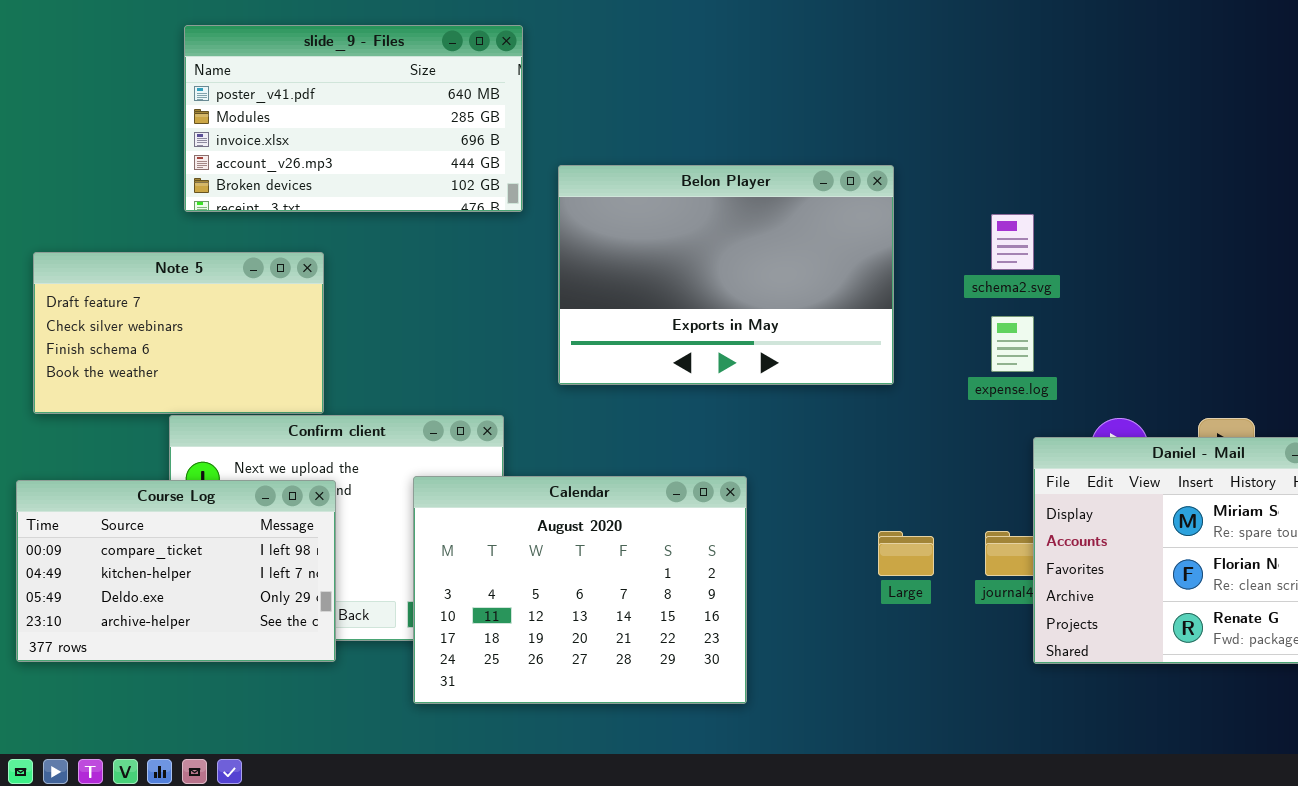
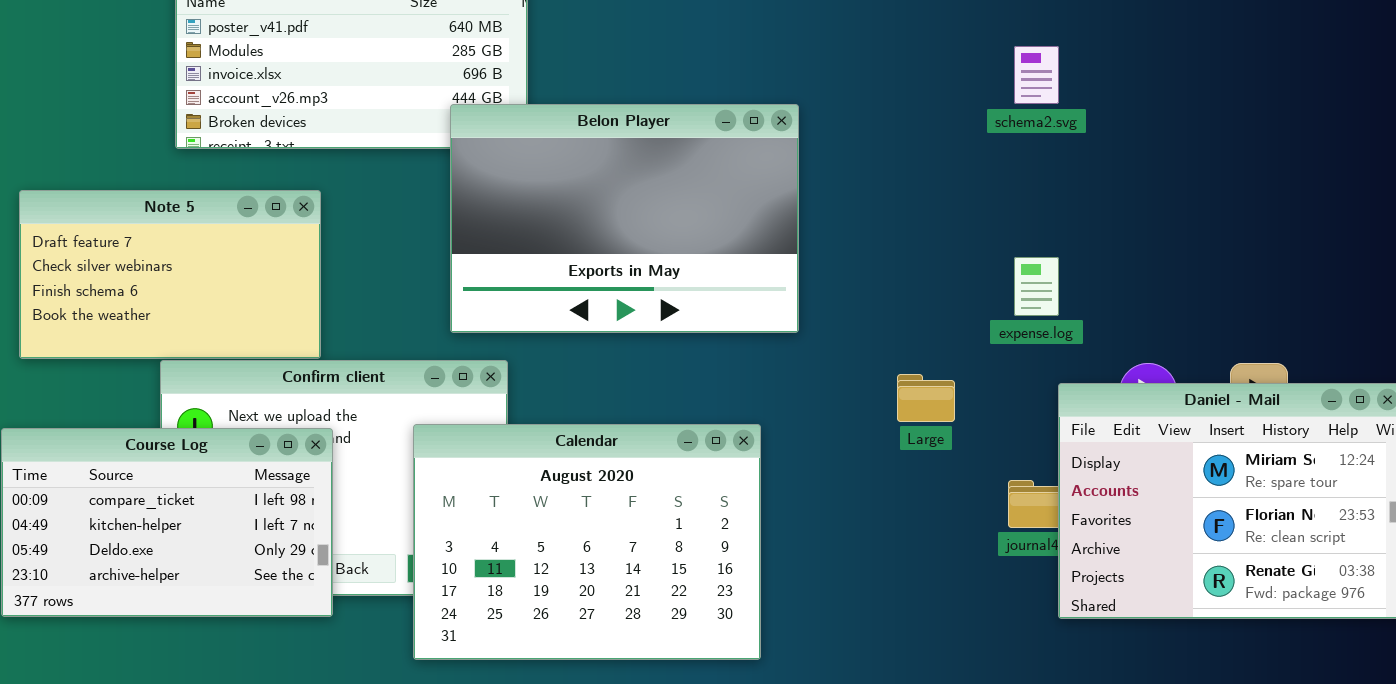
Belon Player: [558,165,894,385] -> [450,104,799,333], moved
schema2.svg: [991,214,1034,270] -> [1014,46,1059,104], moved
Large: [878,531,934,576] -> [897,374,955,422], moved

